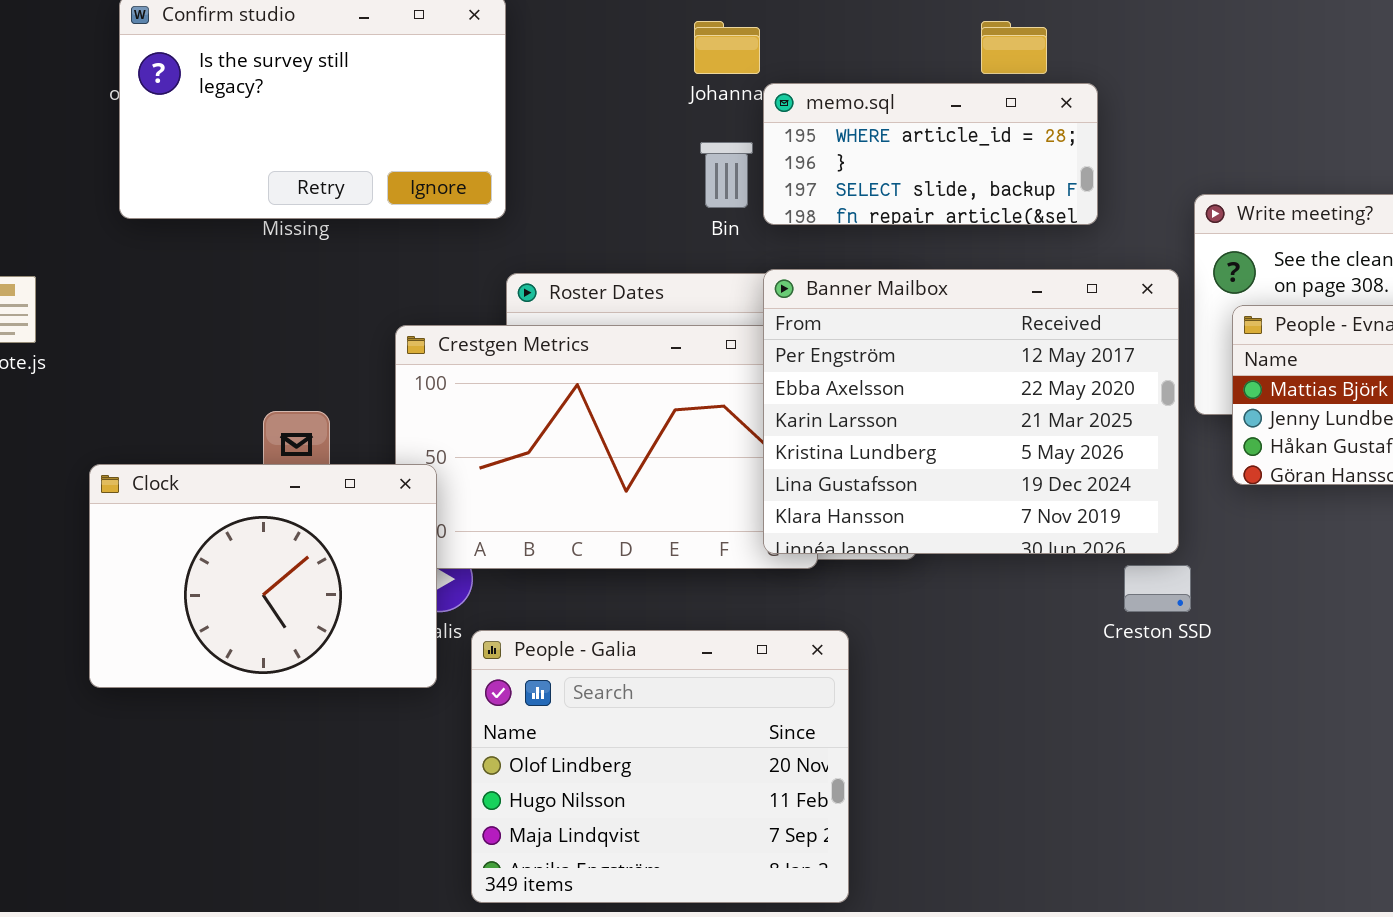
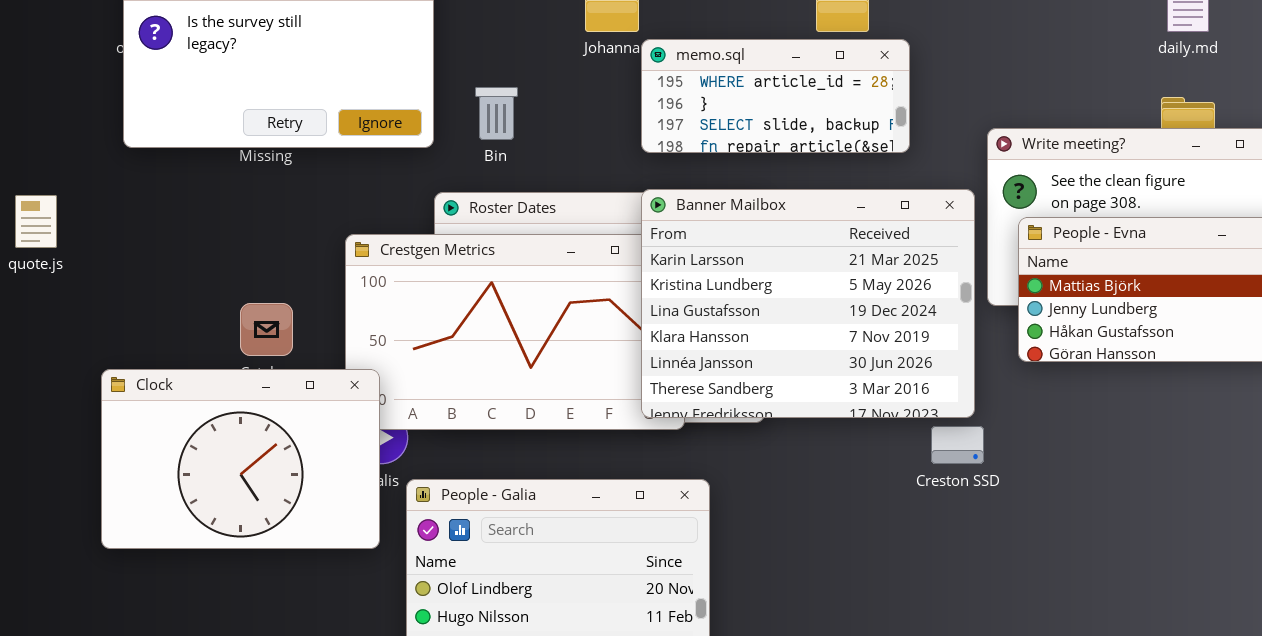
Bin: [700,142,753,208] -> [475,87,518,140], moved
Banner Mailbox: [763,269,1179,554] -> [641,189,975,418], scrolled down 2 rows
Clock: [89,464,437,688] -> [101,369,380,549], moved

